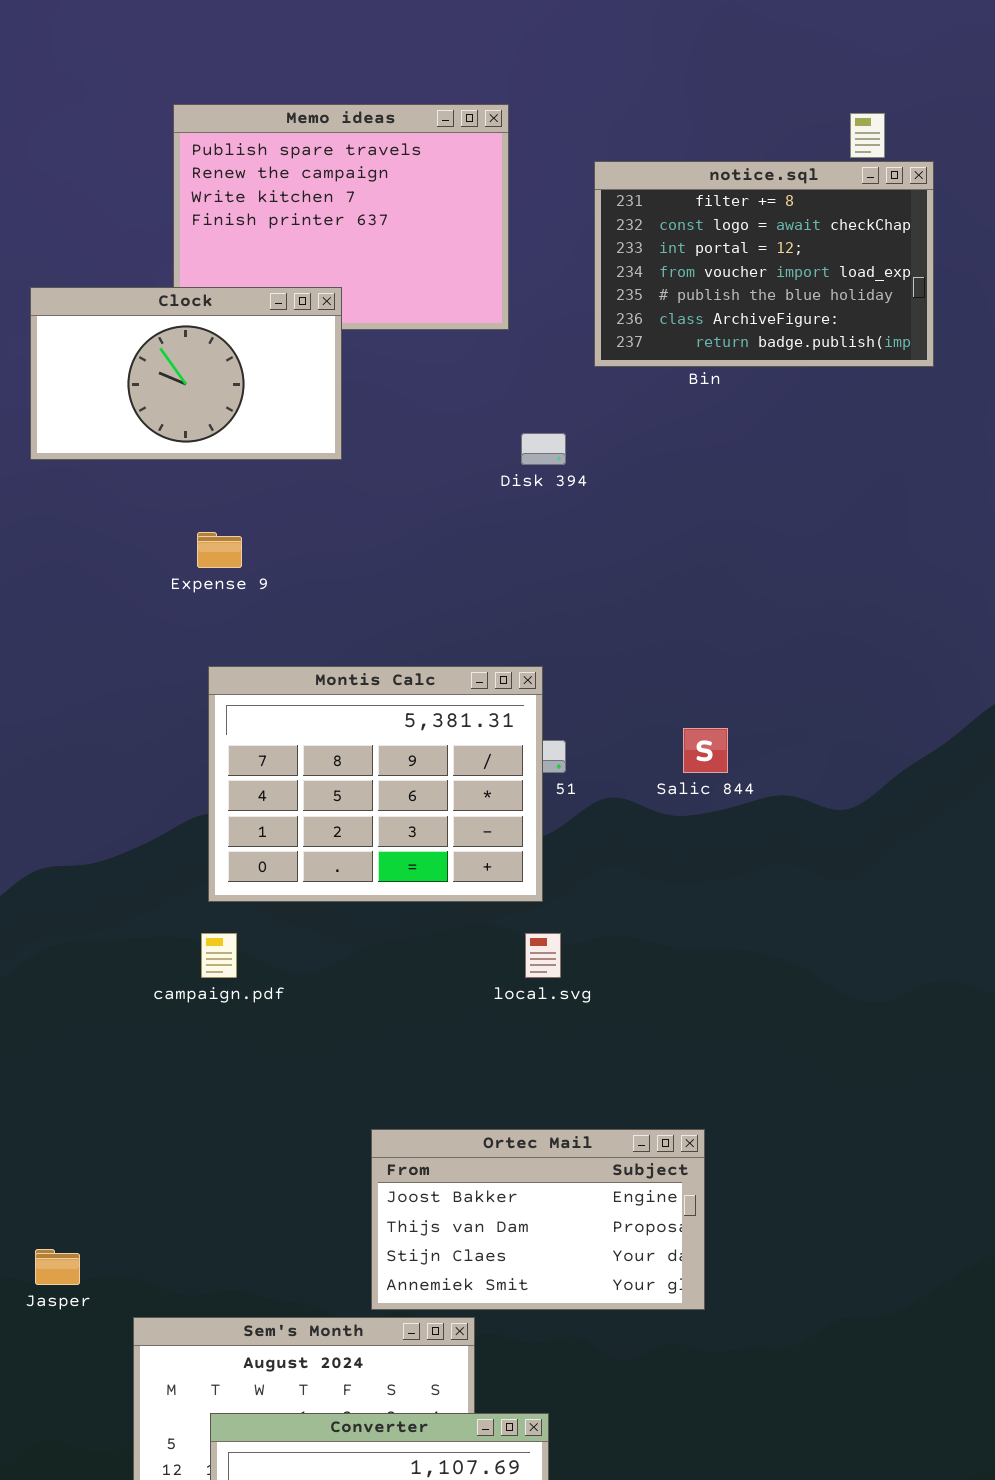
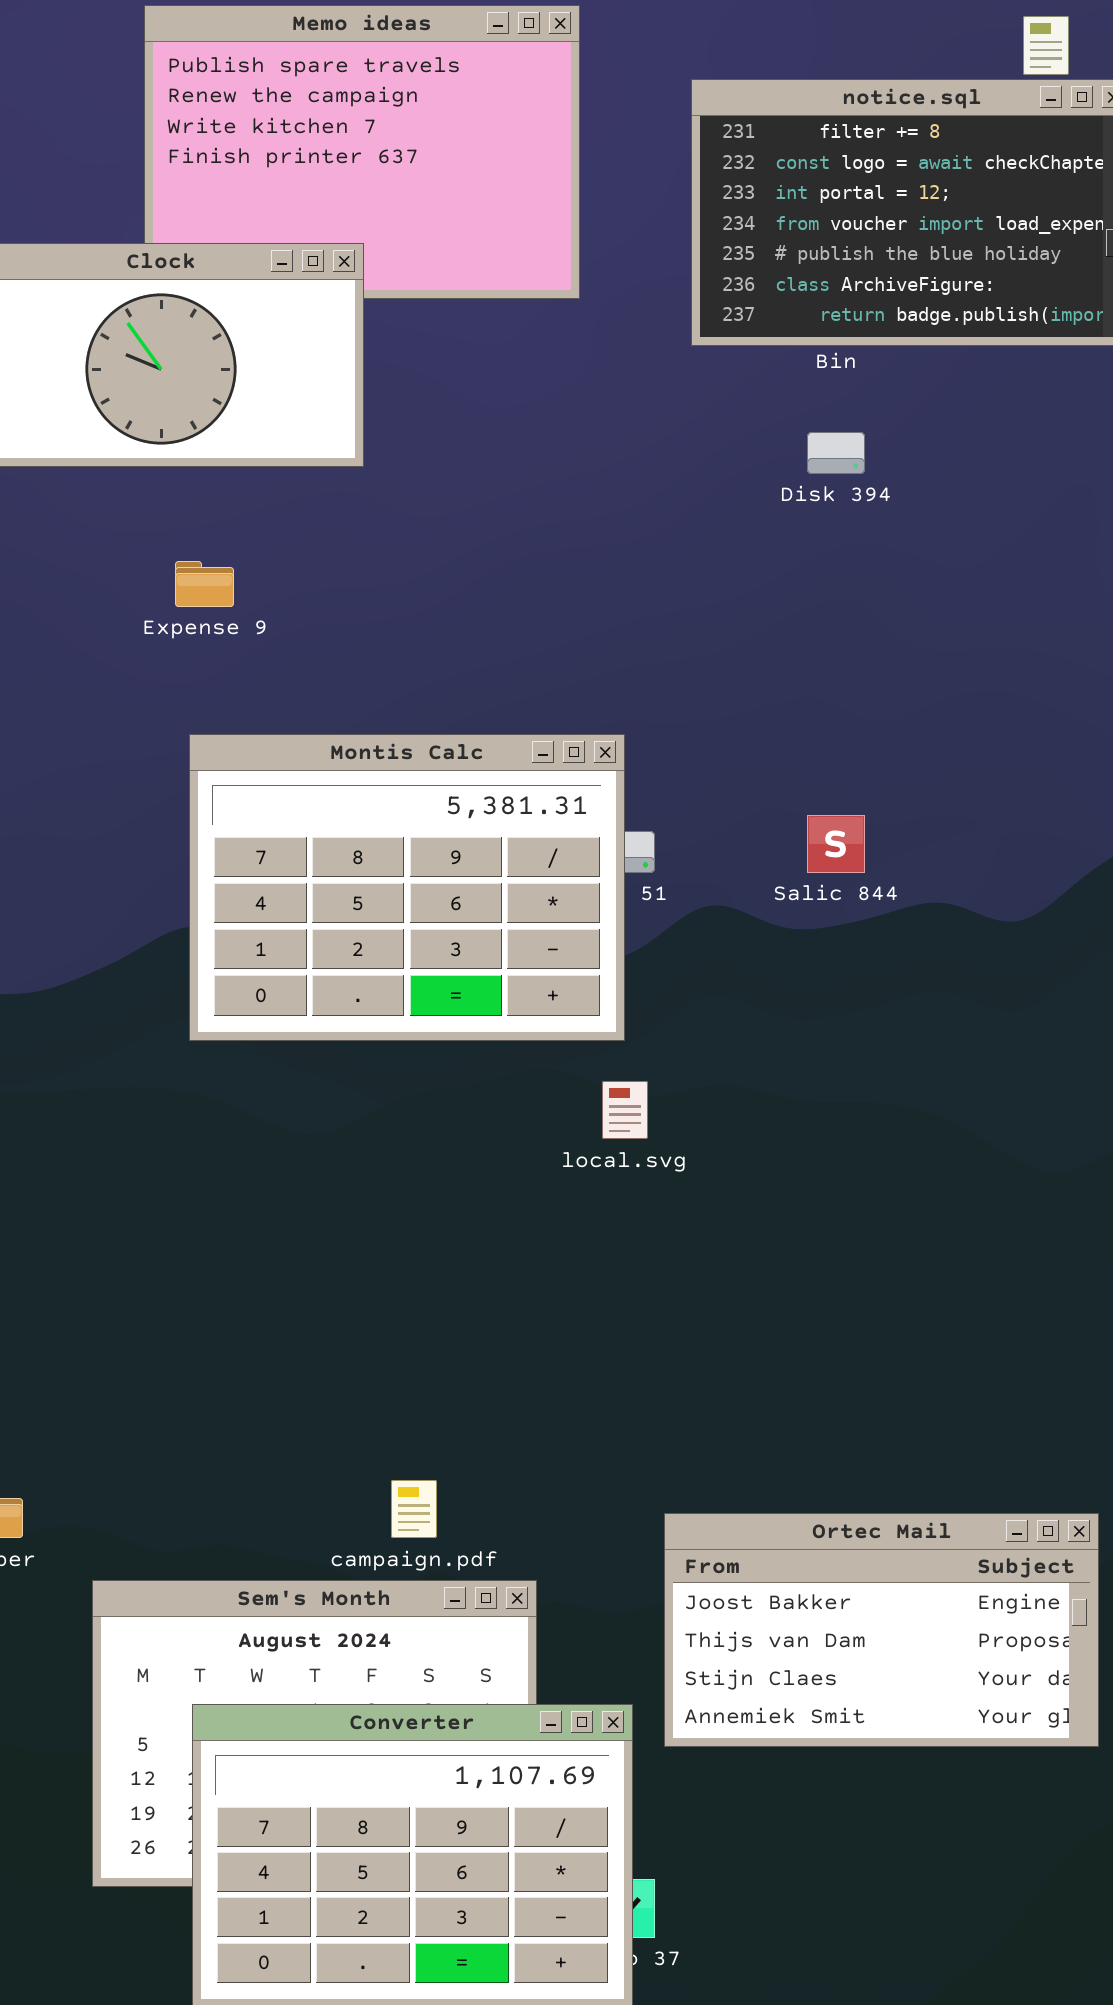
Disk 394: [521,433,566,465] -> [807,432,865,474], moved
campaign.pdf: [201,933,237,978] -> [391,1480,437,1538], moved
Ortec Mail: [371,1129,705,1310] -> [664,1513,1099,1747], moved

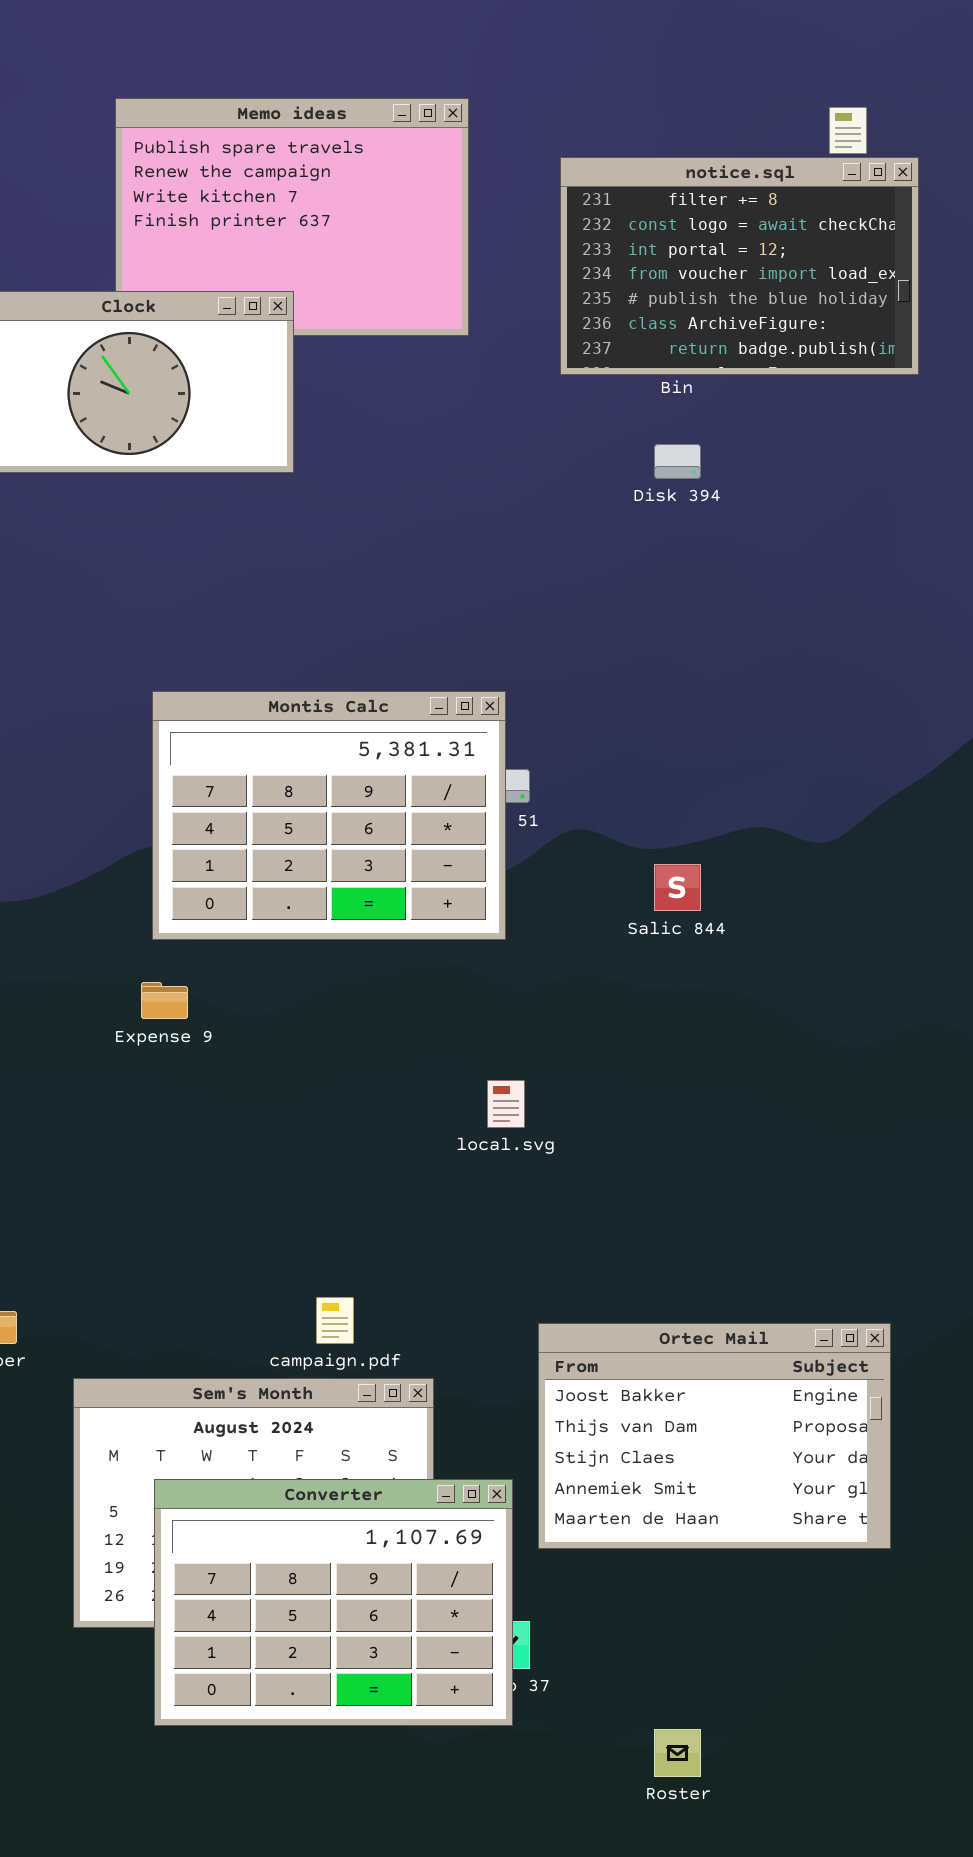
Expense 9: [175,561,234,607] -> [141,982,188,1019], moved
Salic 844: [807,815,865,873] -> [654,864,701,911], moved
local.svg: [602,1081,648,1139] -> [487,1080,525,1128], moved
Ortec Mail: [664,1513,1099,1747] -> [538,1323,891,1549], resized

